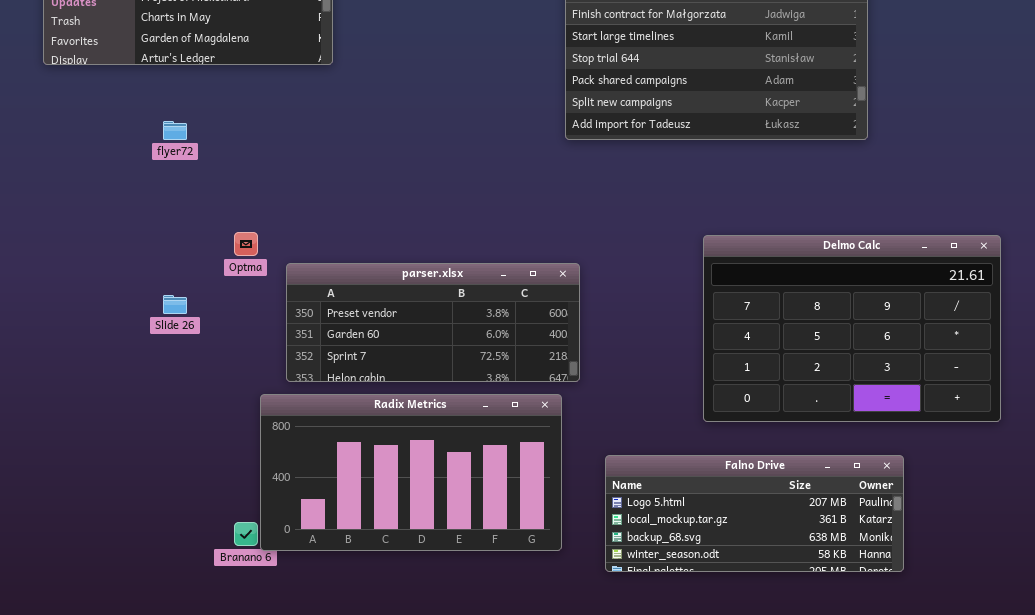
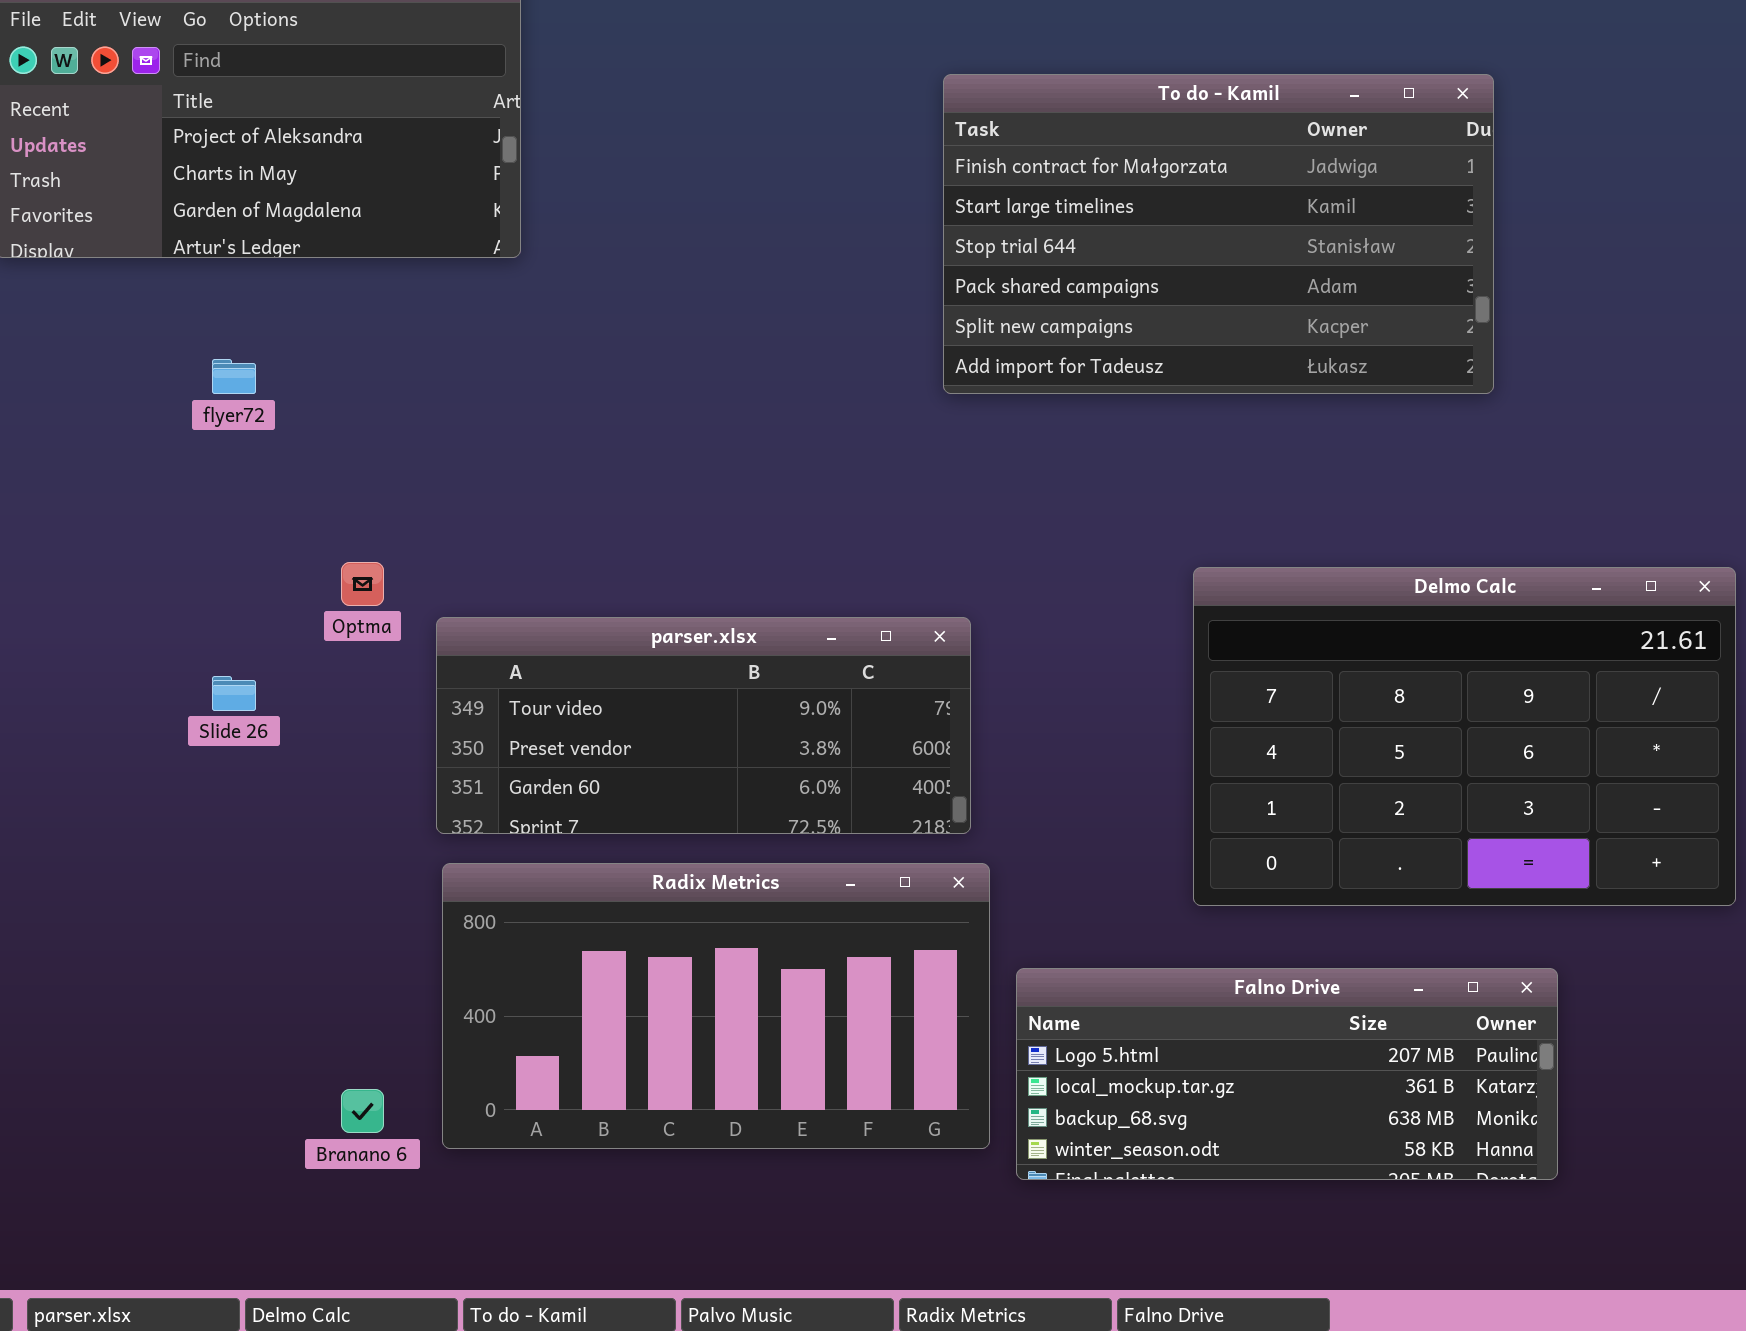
parser.xlsx: [286,263,580,382] -> [436,617,971,834], scrolled up 1 row
Radix Metrics: [260,394,562,551] -> [442,863,990,1149], moved

